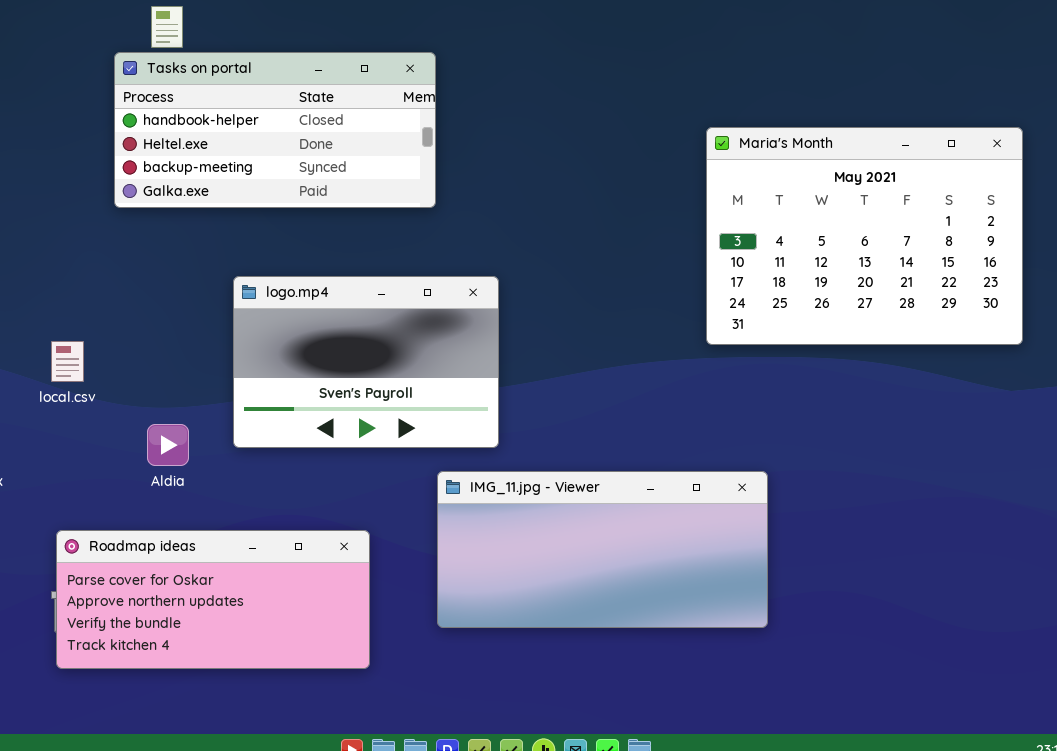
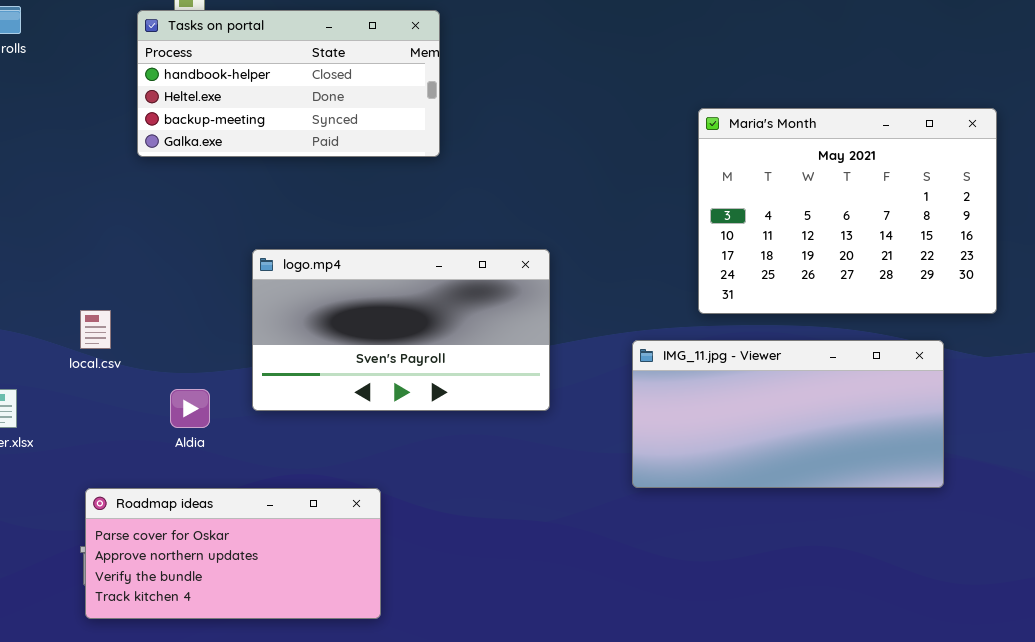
Tasks on portal: [114,52,436,208] -> [137,10,440,157], moved
logo.mp4: [233,276,499,448] -> [252,249,550,411], resized
IMG_11.jpg - Viewer: [437,471,768,628] -> [632,340,944,488], moved

